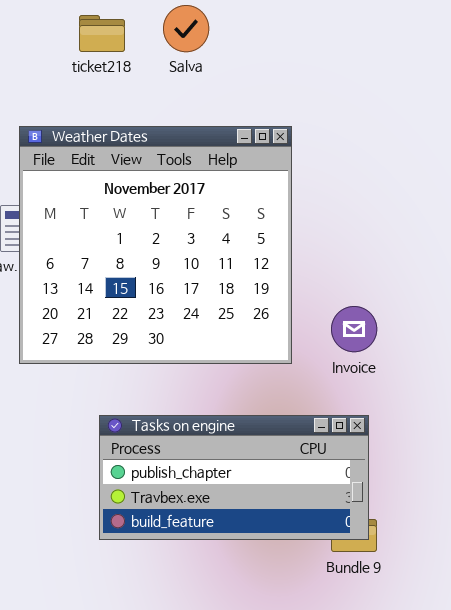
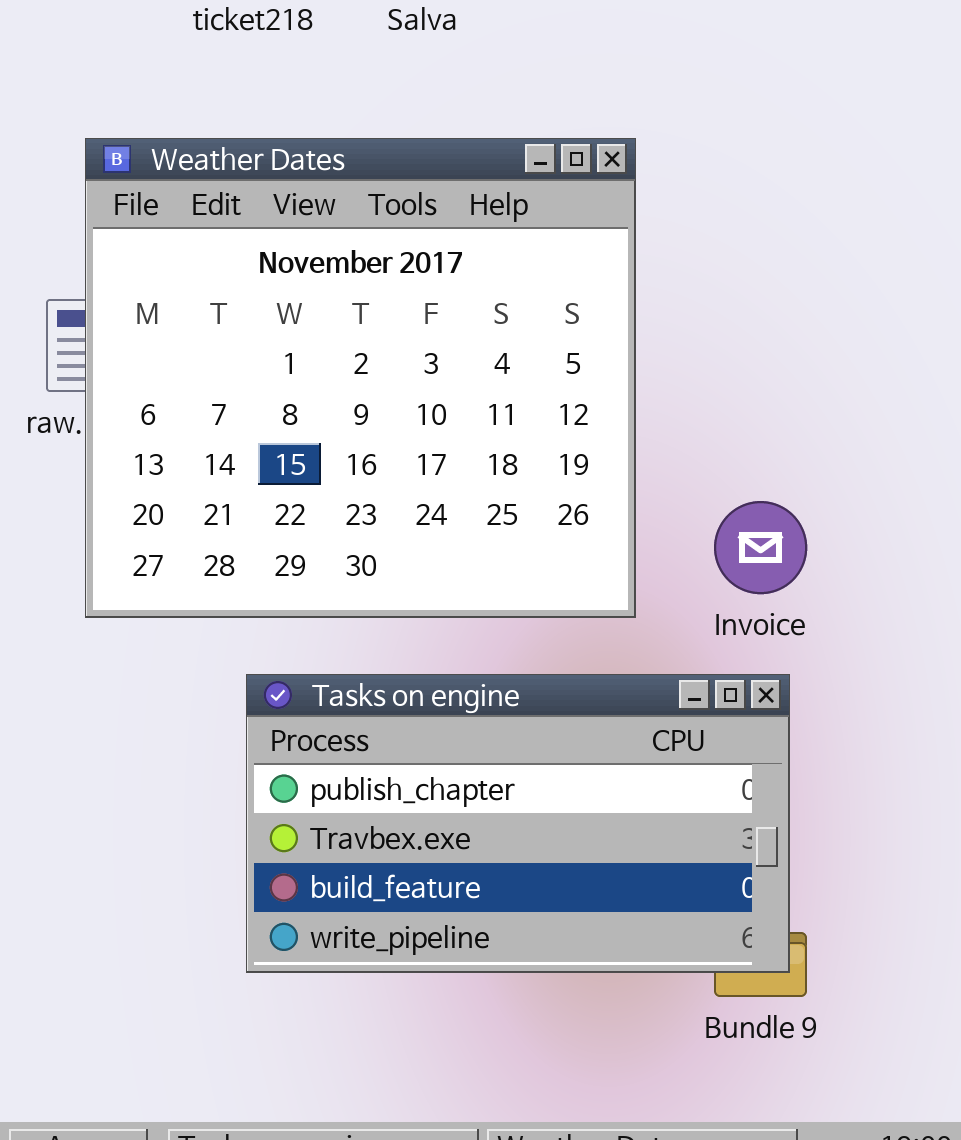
Tasks on engine: [99,415,369,540] -> [246,674,790,973], resized

